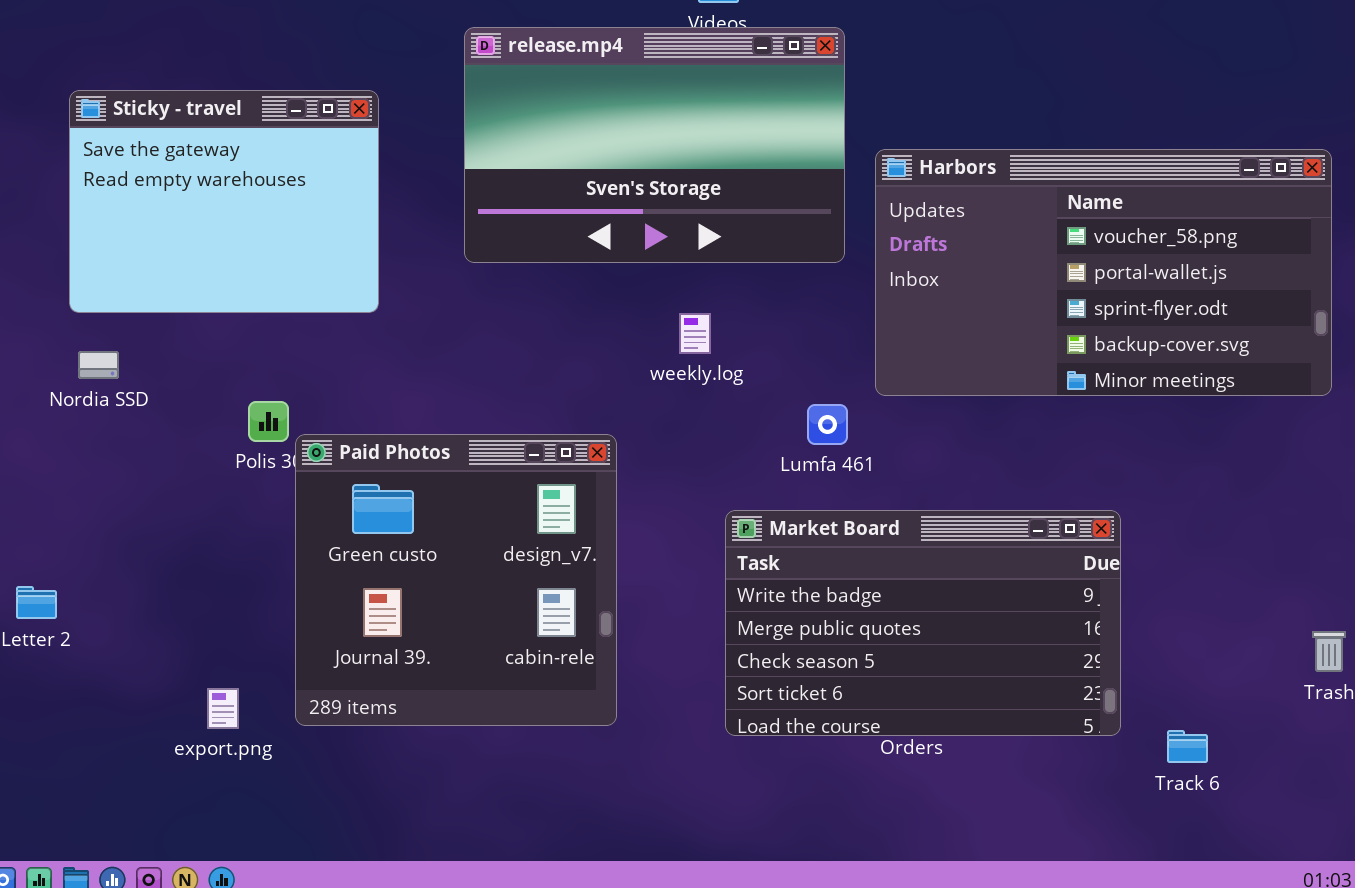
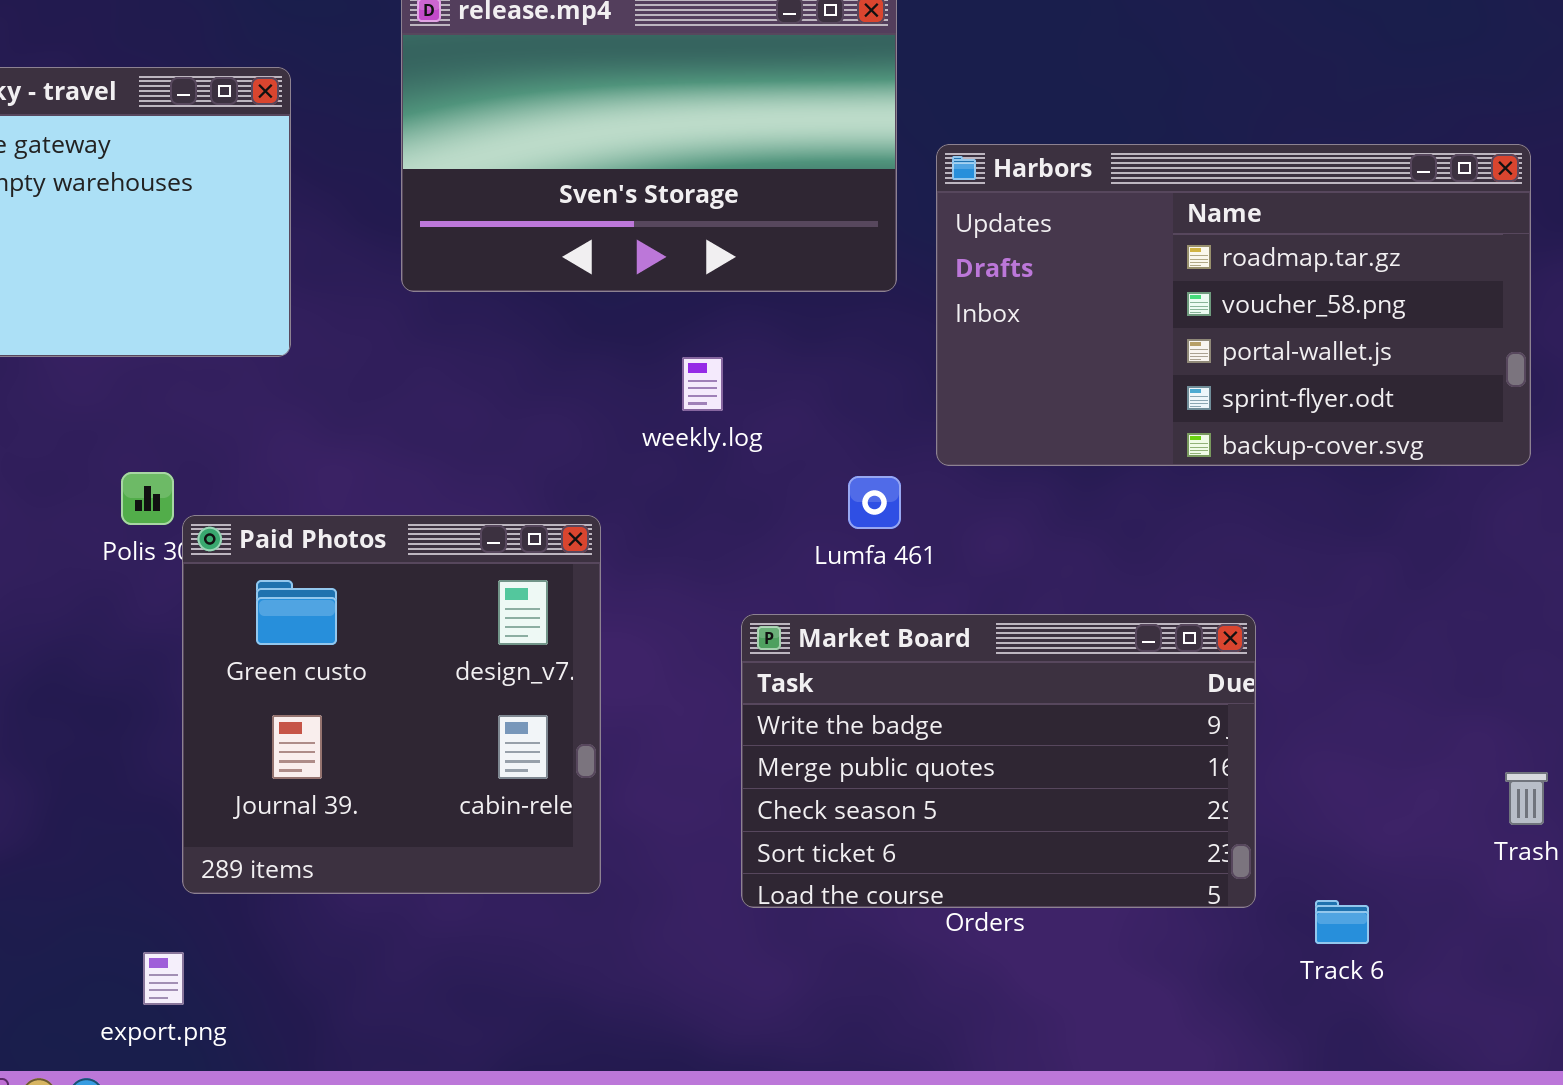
Harbors: [875,149,1332,396] -> [936,144,1531,466], scrolled up 1 row
export.png: [207,688,239,729] -> [143,952,184,1005], moved

